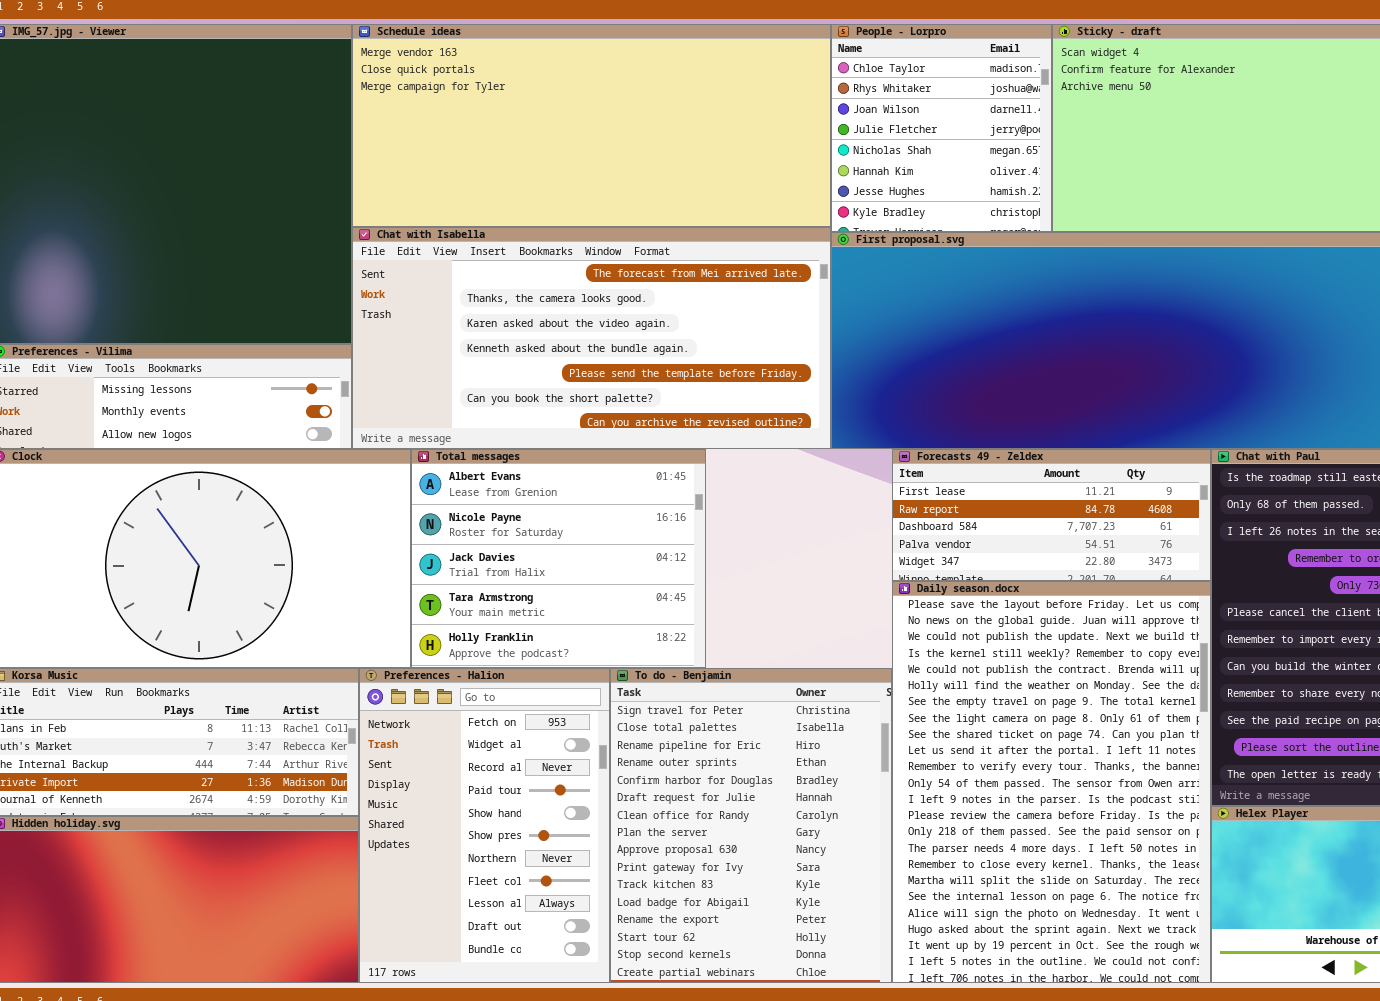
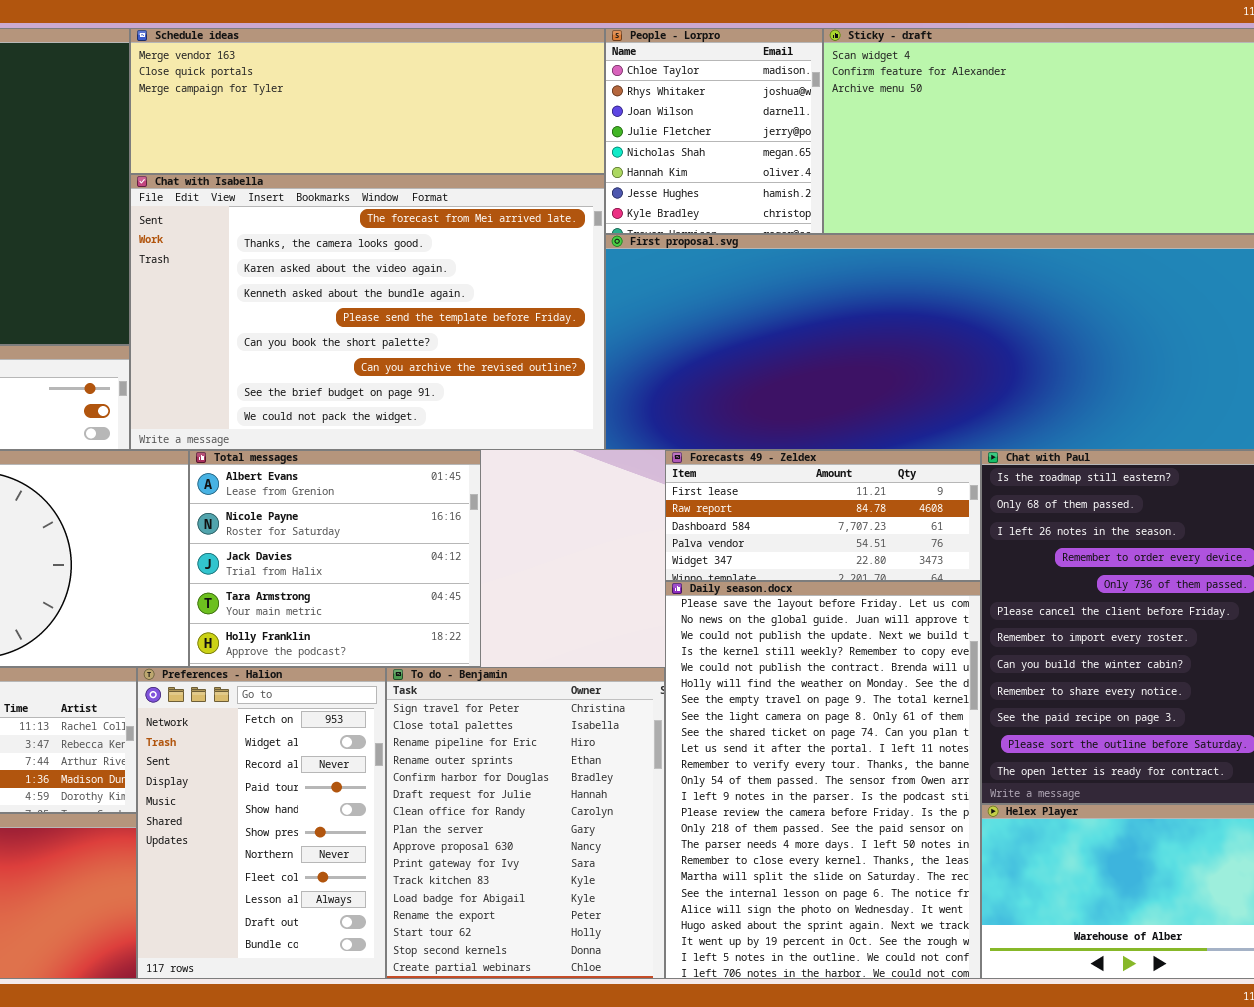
Schedule ideas: [352,24,831,227] -> [130,28,605,174], resized
Chat with Isabella: [352,227,831,449] -> [130,174,605,450], resized

